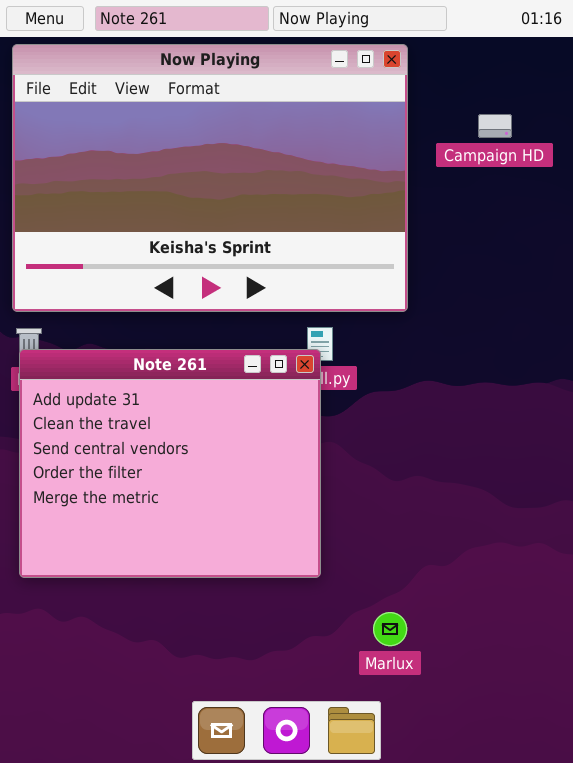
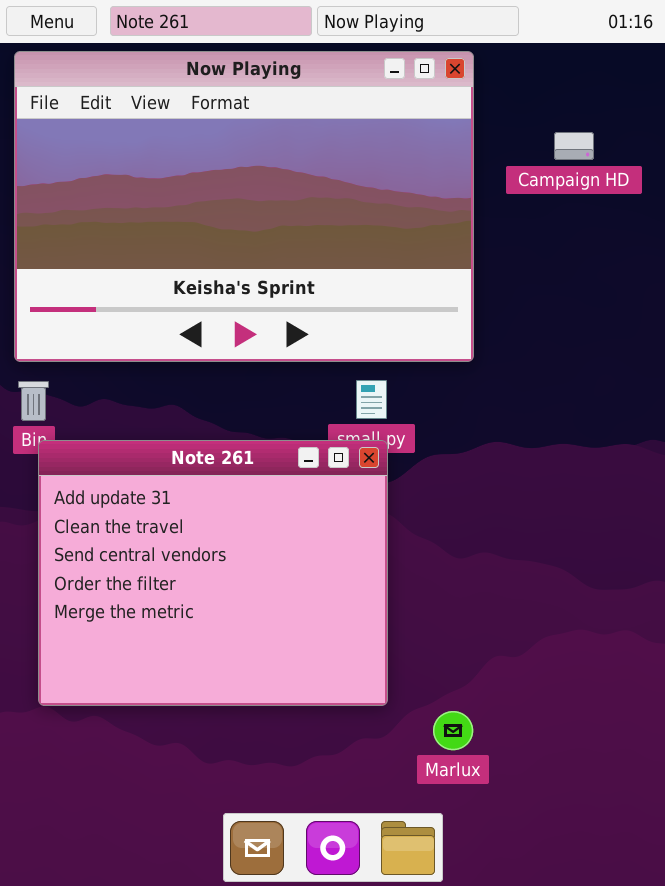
Note 261: [19,349,321,578] -> [38,440,388,706], moved

